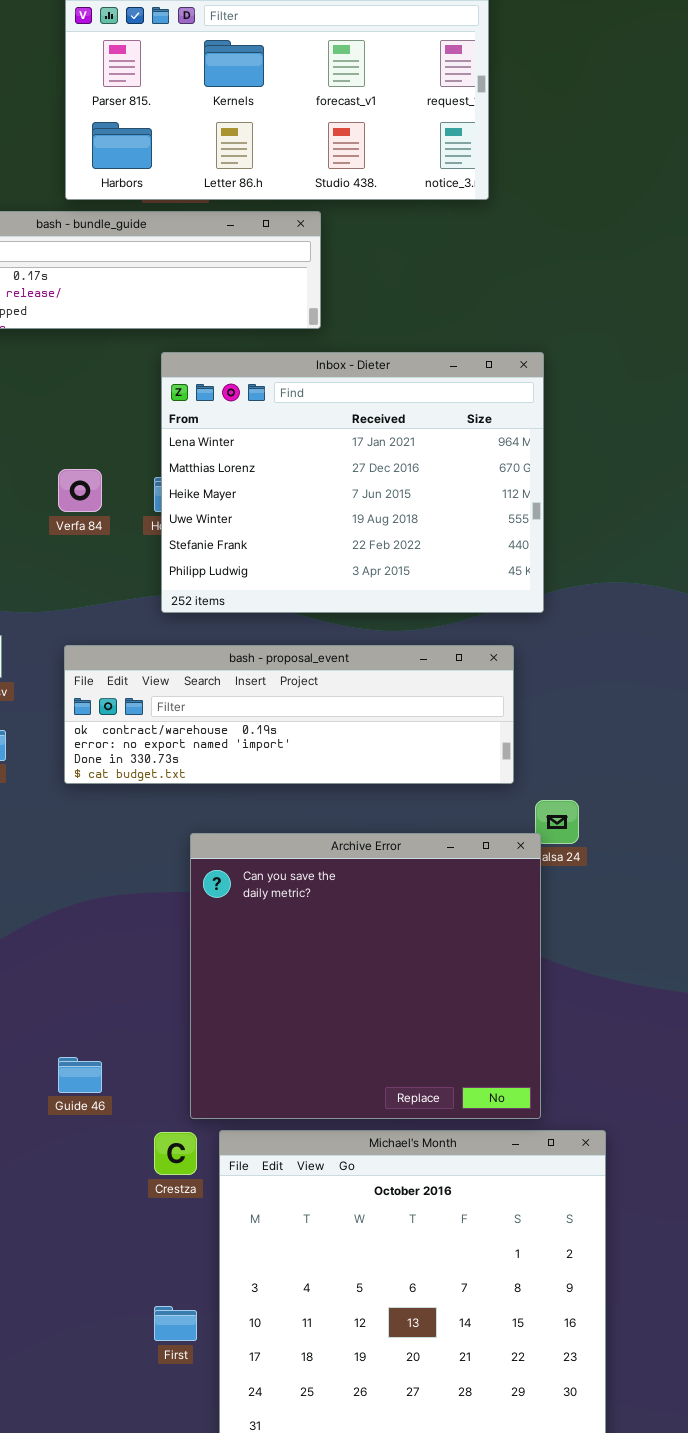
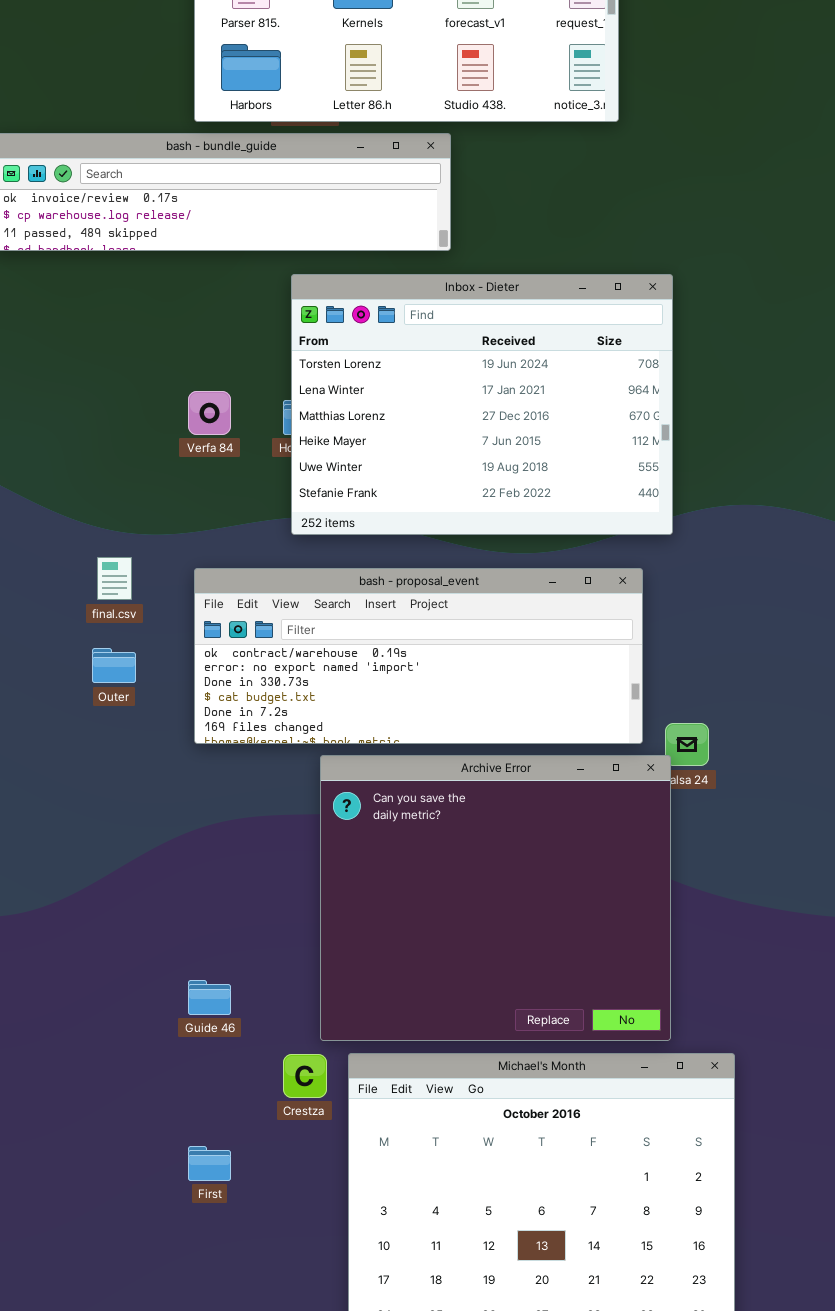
Inbox - Dieter: [161,352,544,613] -> [291,274,673,535], scrolled up 1 row
bash - proposal_event: [64,645,514,784] -> [194,568,643,744], resized
First: [154,1306,197,1341] -> [188,1146,231,1181], moved

